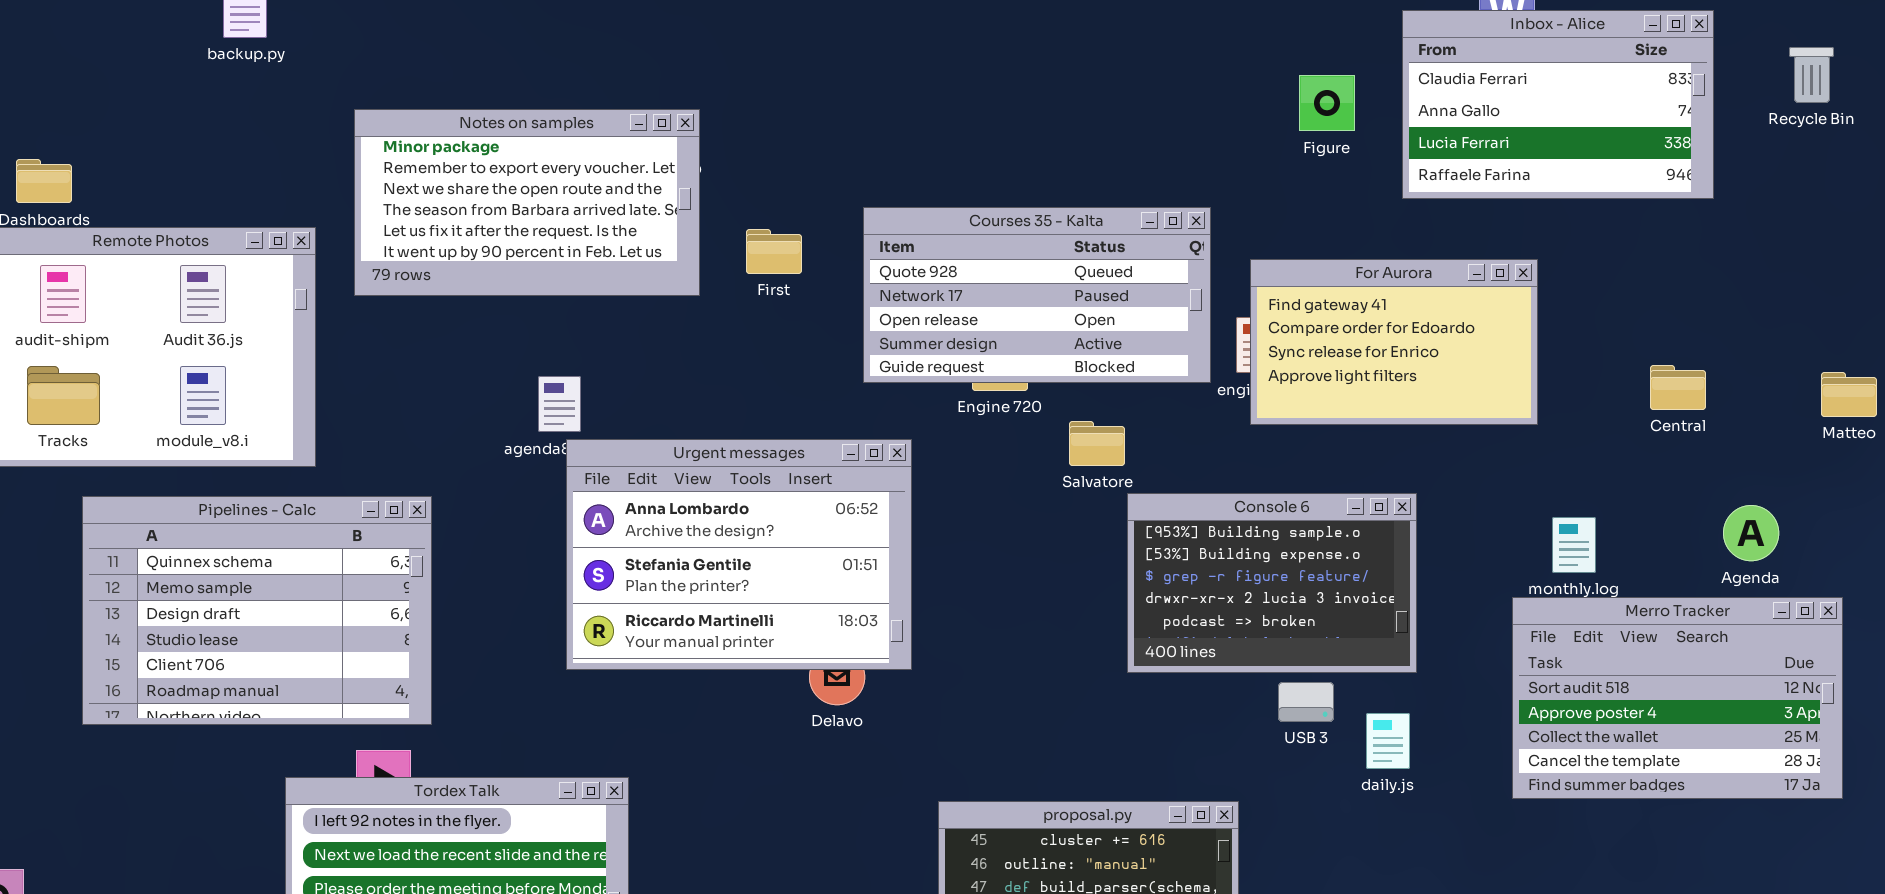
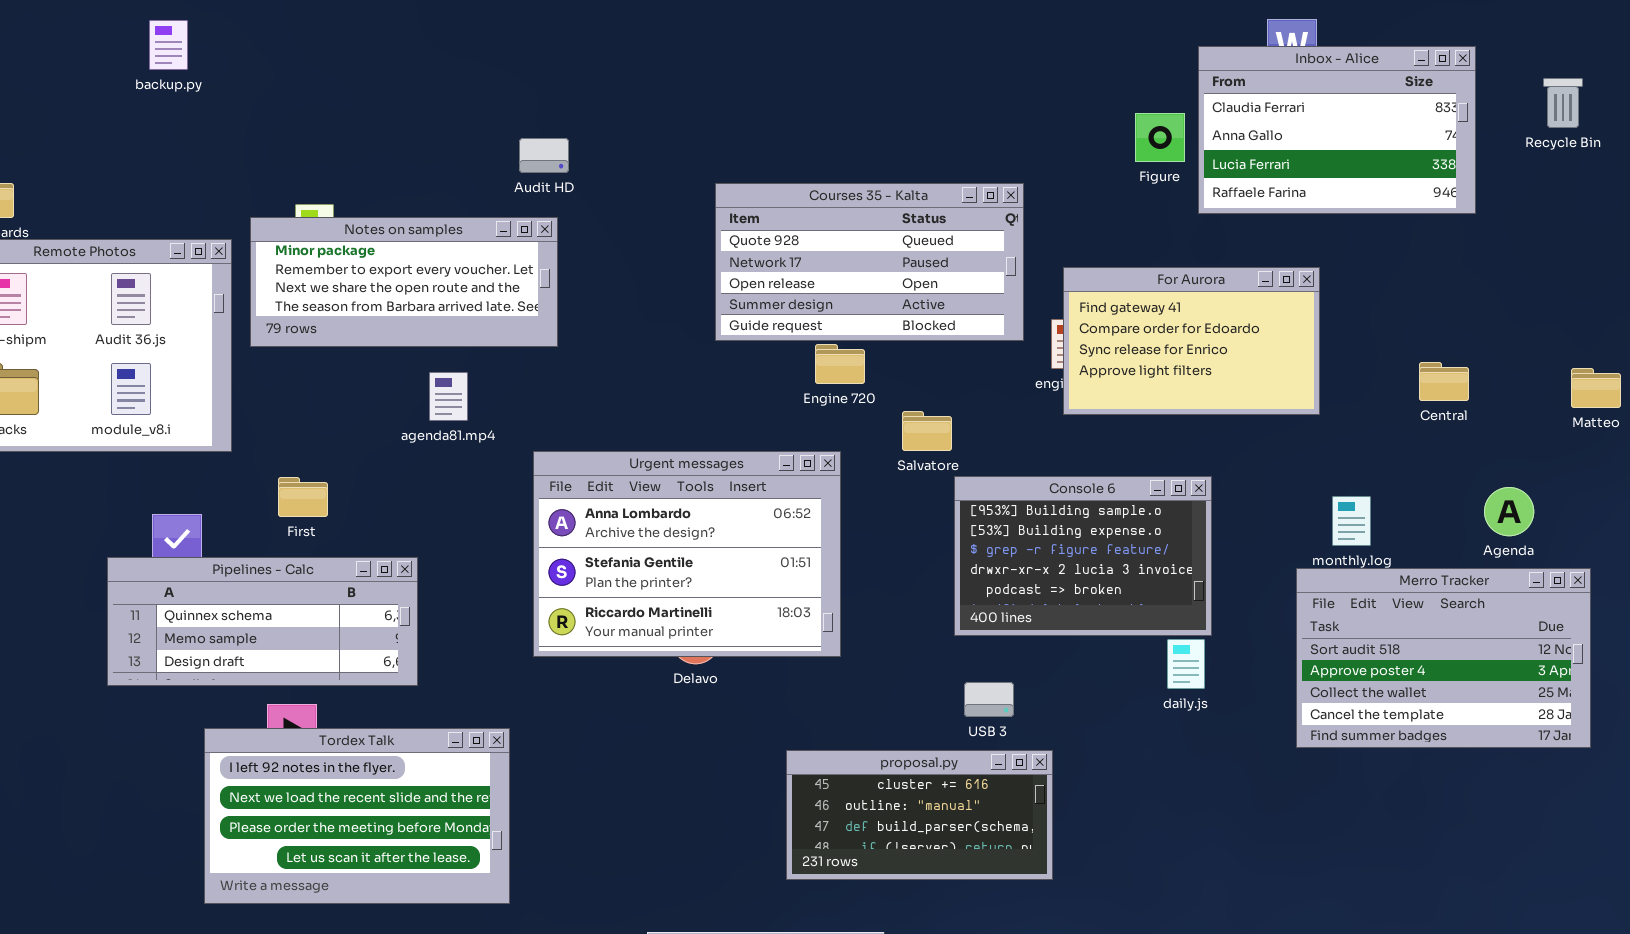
Figure: [1299,75,1355,131] -> [1135,113,1185,162], moved
Notes on samples: [354,109,700,296] -> [250,217,558,347], moved, resized
Courses 35 - Kalta: [863,207,1211,383] -> [715,183,1024,341], moved
First: [746,229,802,274] -> [278,477,328,517], moved
Urgent messages: [566,439,912,670] -> [533,451,841,657], moved
Pipelines - Calc: [82,496,432,725] -> [107,557,418,686], moved, resized
USB 3: [1278,682,1334,722] -> [964,682,1014,717], moved
daily.js: [1366,713,1410,769] -> [1167,639,1205,689], moved

